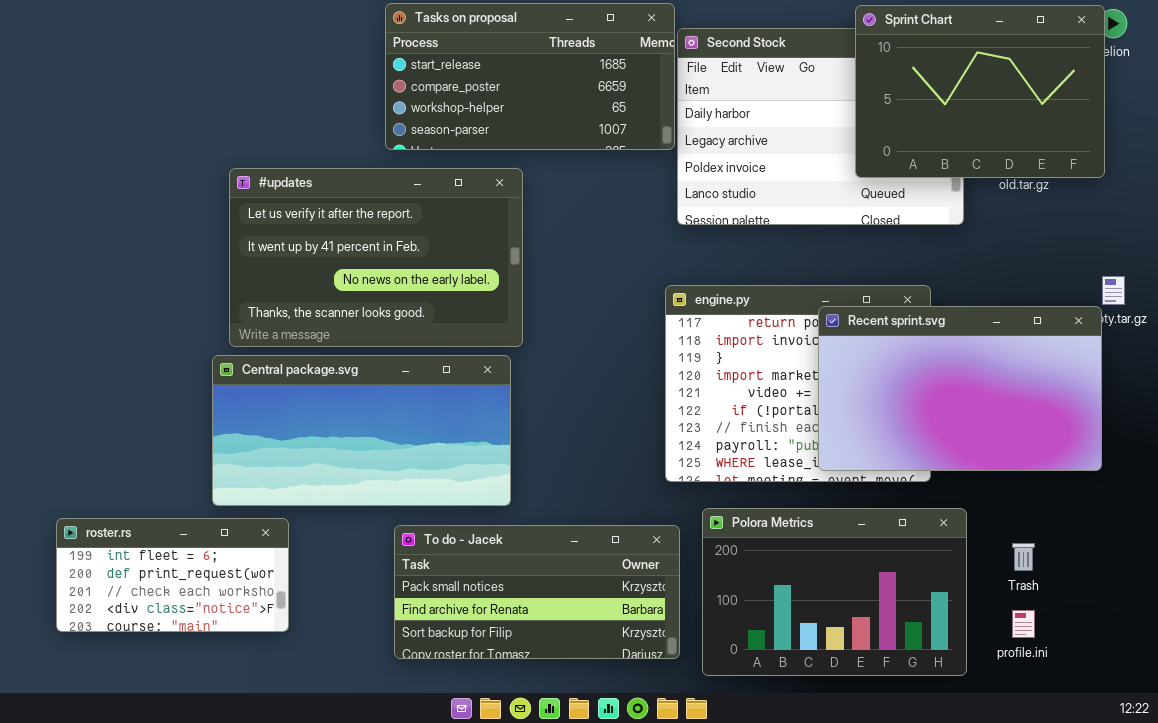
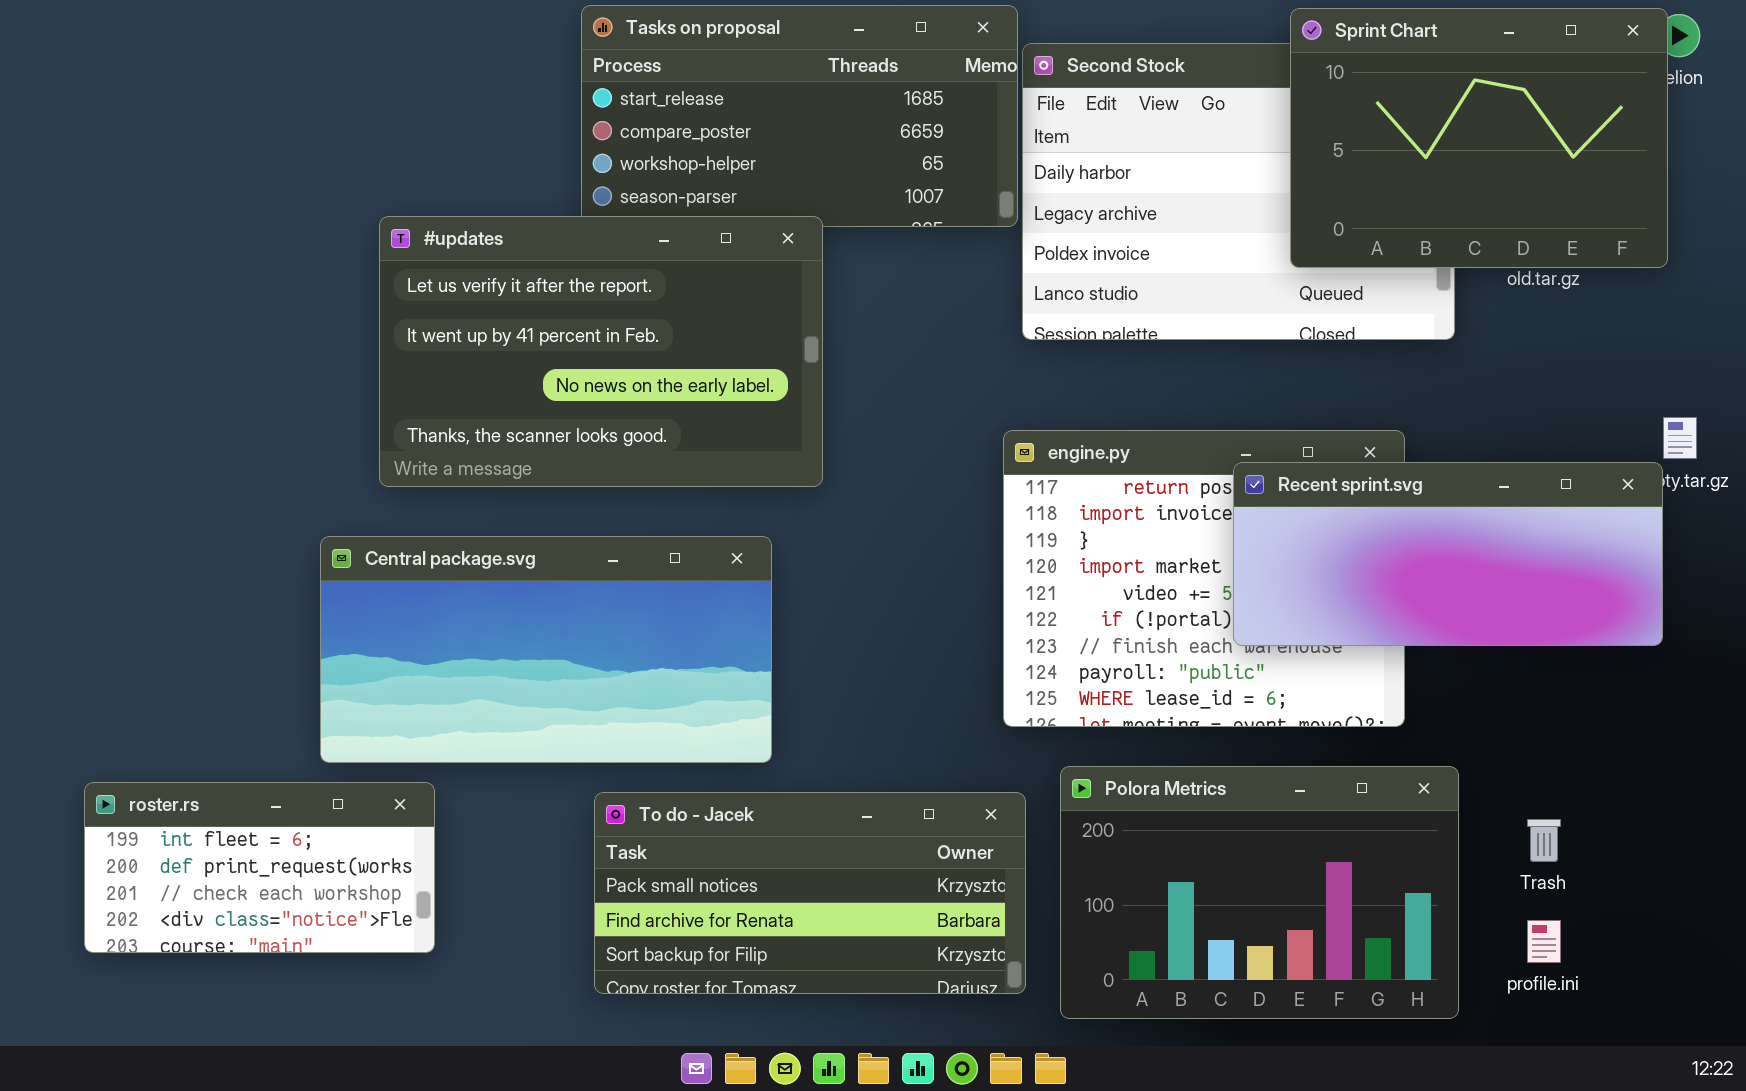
#updates: [229,168,523,347] -> [379,216,823,487], moved
Recent sprint.svg: [818,306,1102,471] -> [1233,462,1663,646], resized

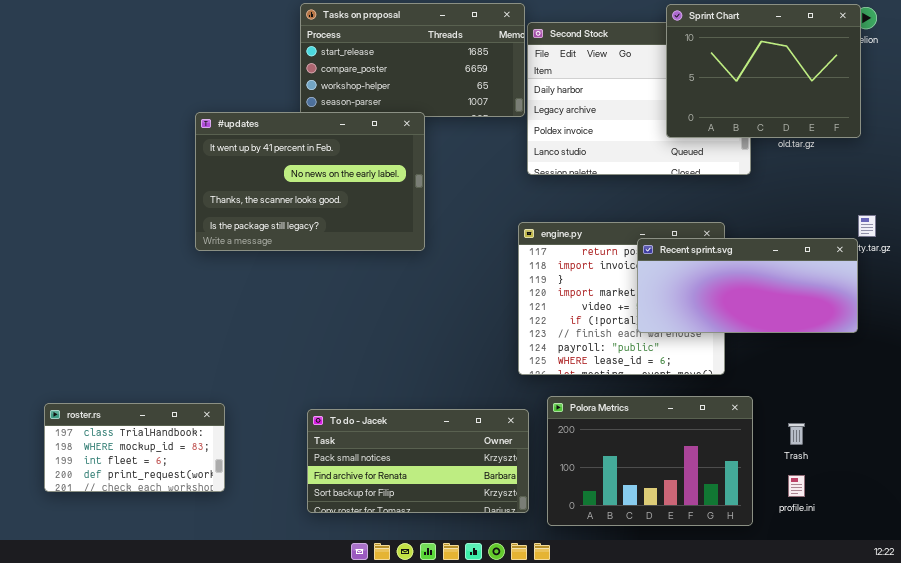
#updates: [379,216,823,487] -> [195,112,425,251], scrolled down 1 row
Central package.svg: [320,536,772,763] -> none, closed
roster.rs: [84,782,435,953] -> [44,403,225,492], scrolled up 2 rows

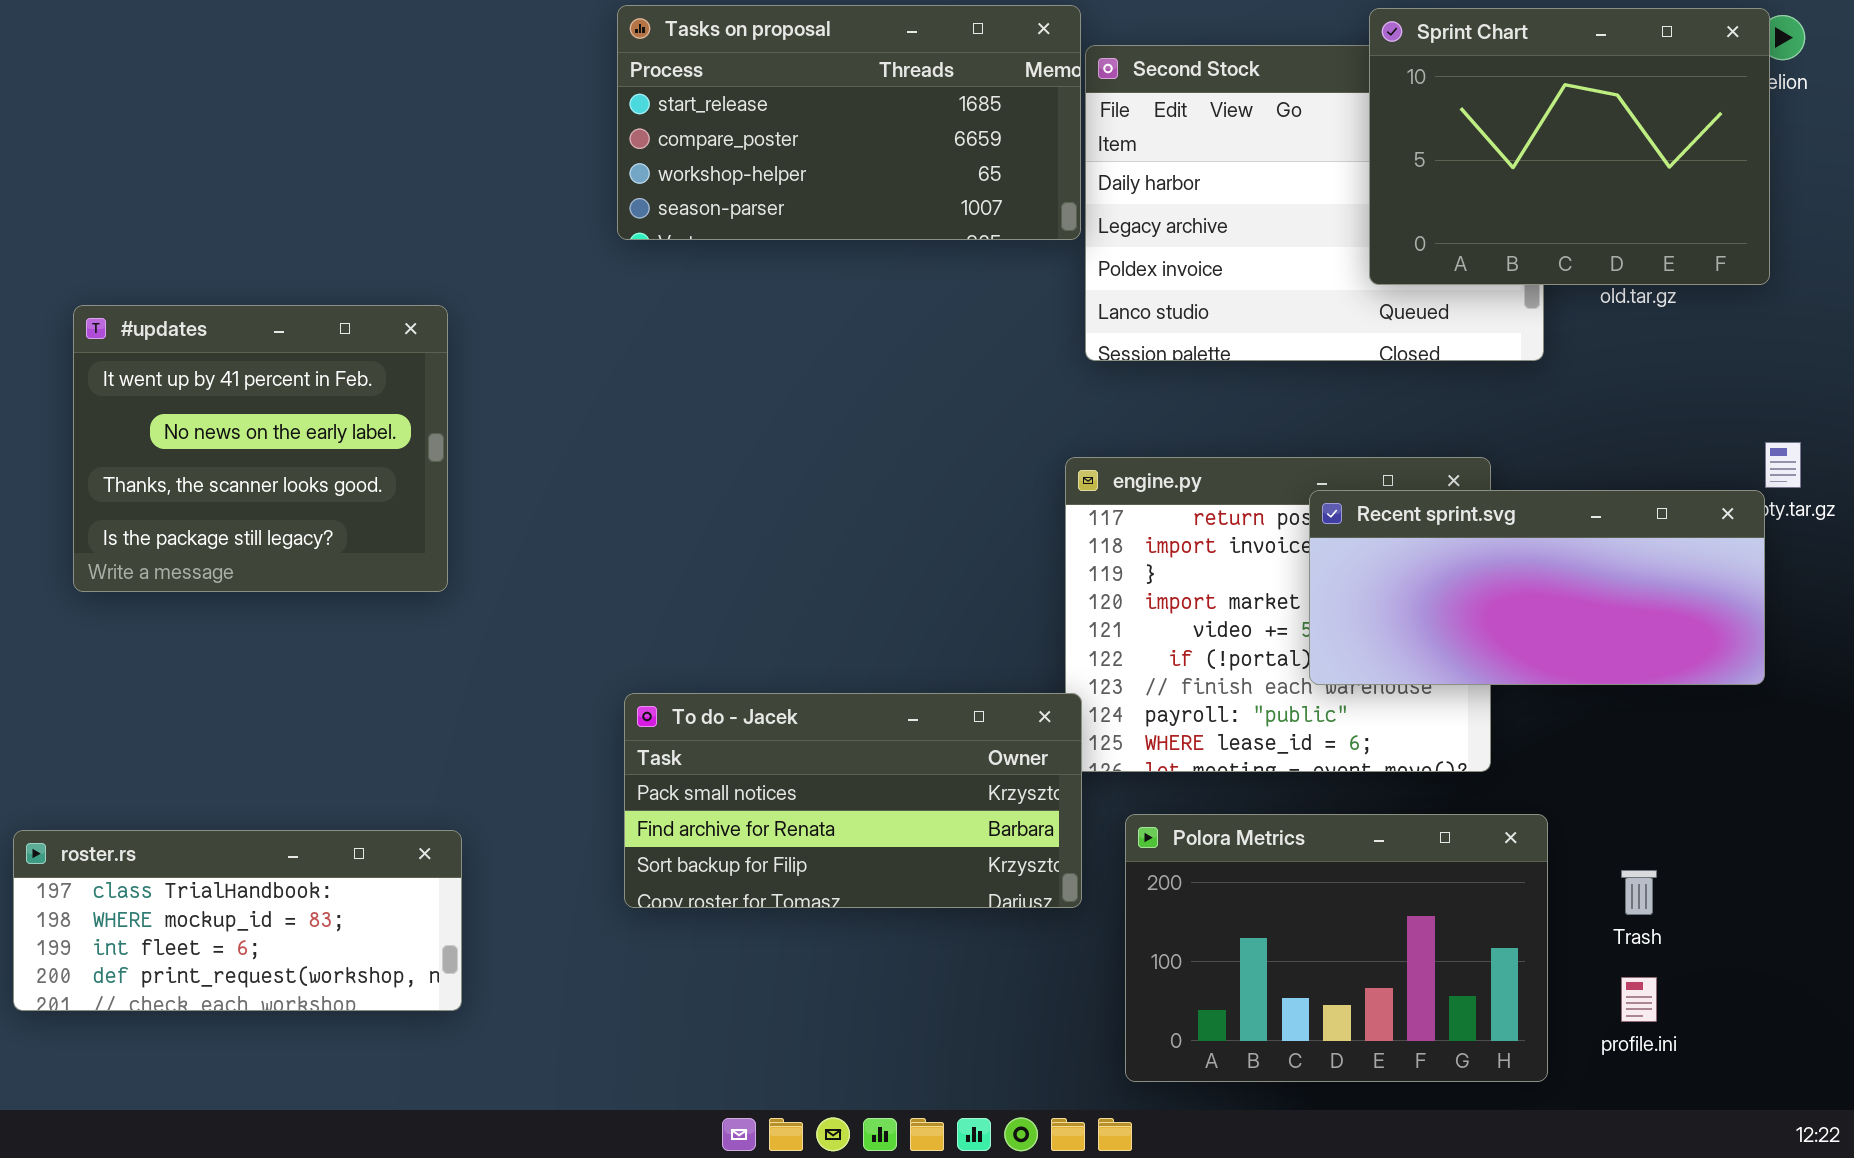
#updates: [195,112,425,251] -> [73,305,448,592], moved, resized
roster.rs: [44,403,225,492] -> [13,830,462,1011], resized
To do - Jacek: [307,409,529,513] -> [624,693,1082,908], moved

